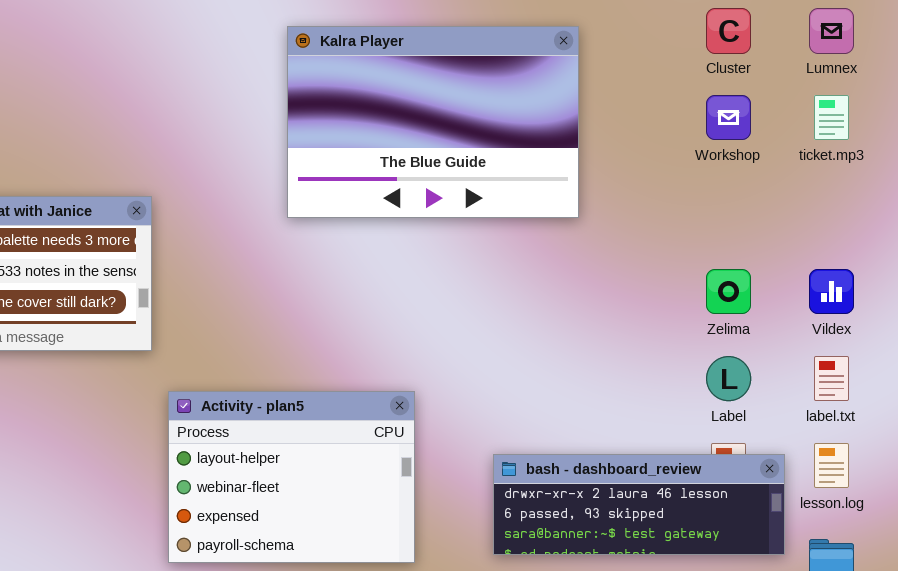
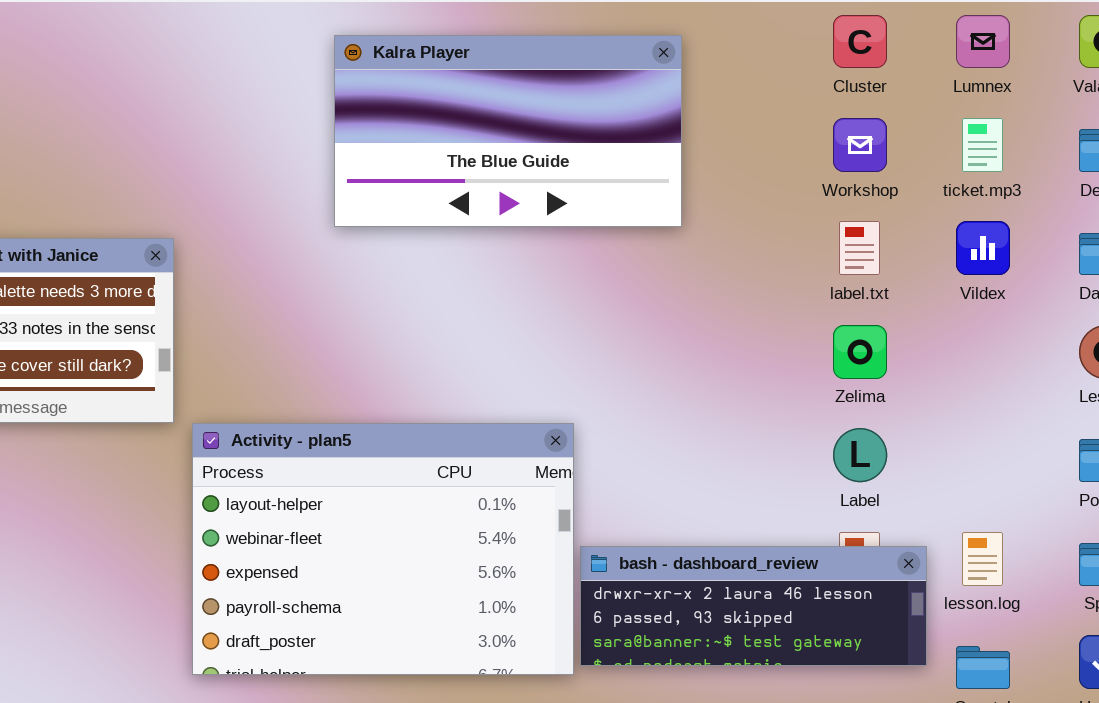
Kalra Player: [287,26,579,218] -> [334,35,682,227], resized
Vildex: [809,269,854,314] -> [956,221,1010,275], moved
label.txt: [814,356,849,401] -> [839,221,880,275], moved
Activity - plan5: [168,391,415,563] -> [192,423,574,675], resized

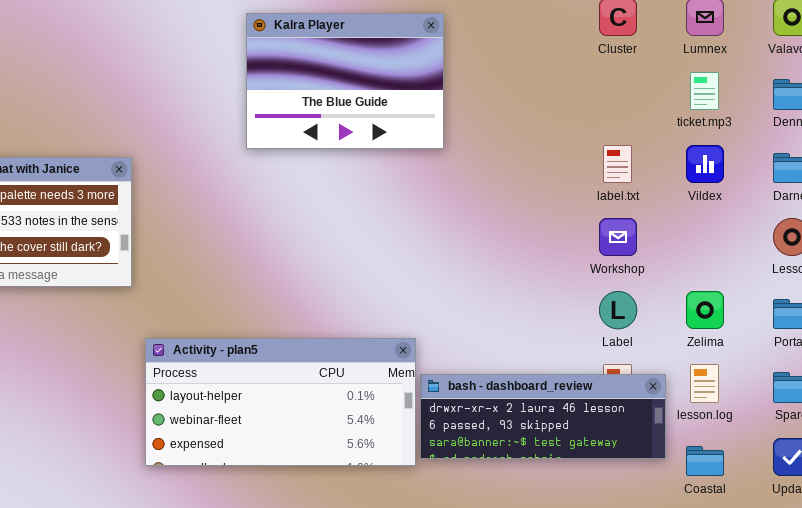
Kalra Player: [334,35,682,227] -> [246,13,444,149], resized
Workshop: [833,118,887,172] -> [599,218,637,256], moved
Zelima: [833,325,887,379] -> [686,291,724,329], moved
Activity - plan5: [192,423,574,675] -> [145,338,416,466], resized

